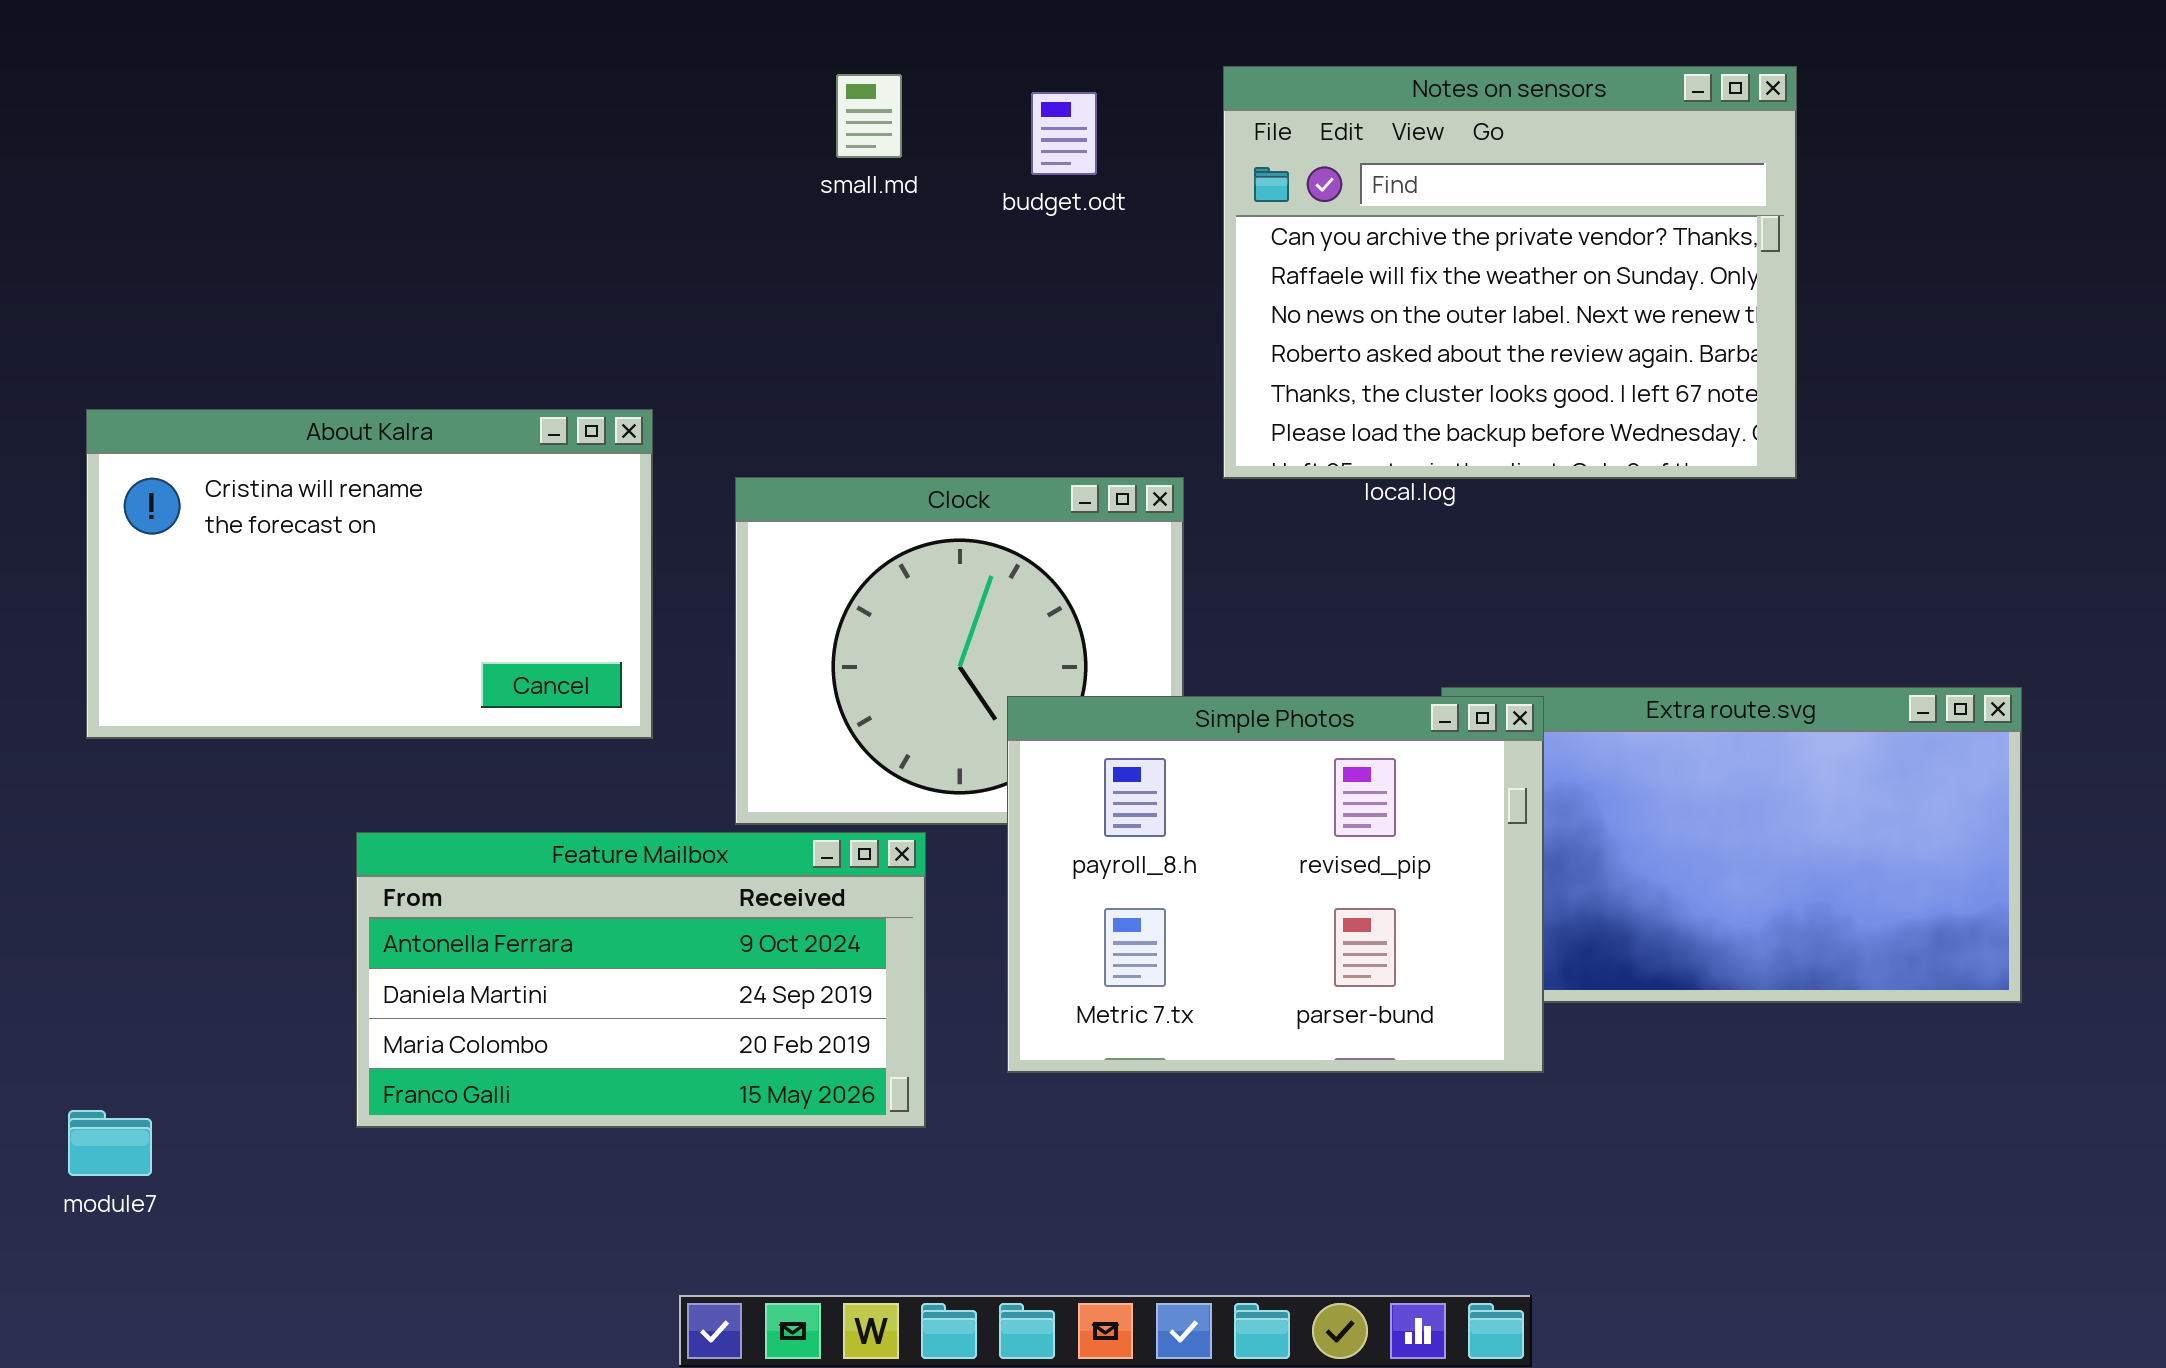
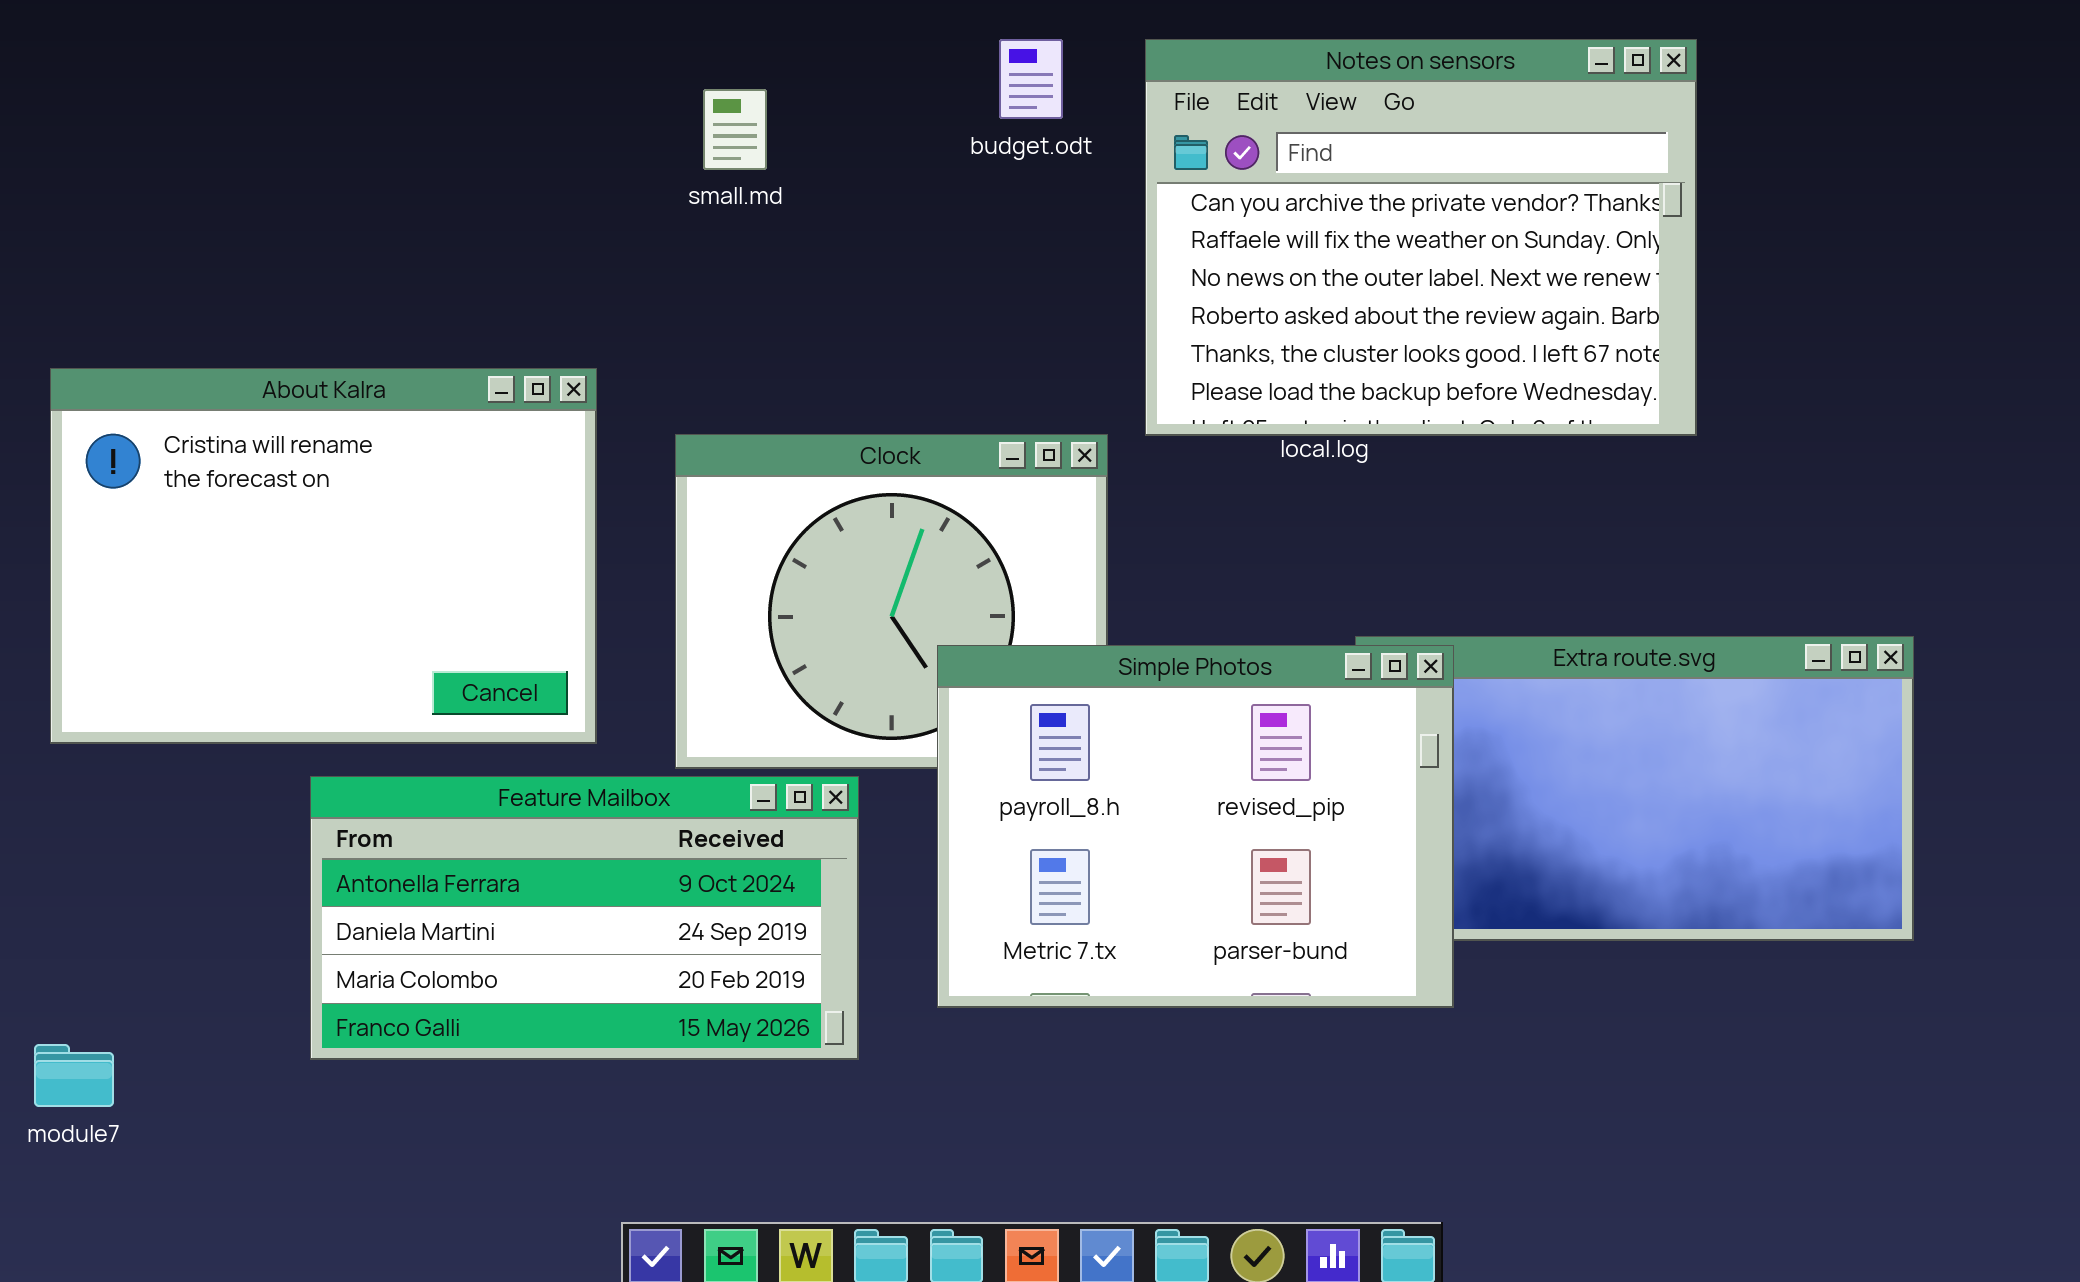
small.md: [836,74,902,158] -> [703,89,767,170], moved
budget.odt: [1031,92,1097,175] -> [999,39,1063,119], moved
About Kalra: [86,409,653,739] -> [50,368,597,744], resized

